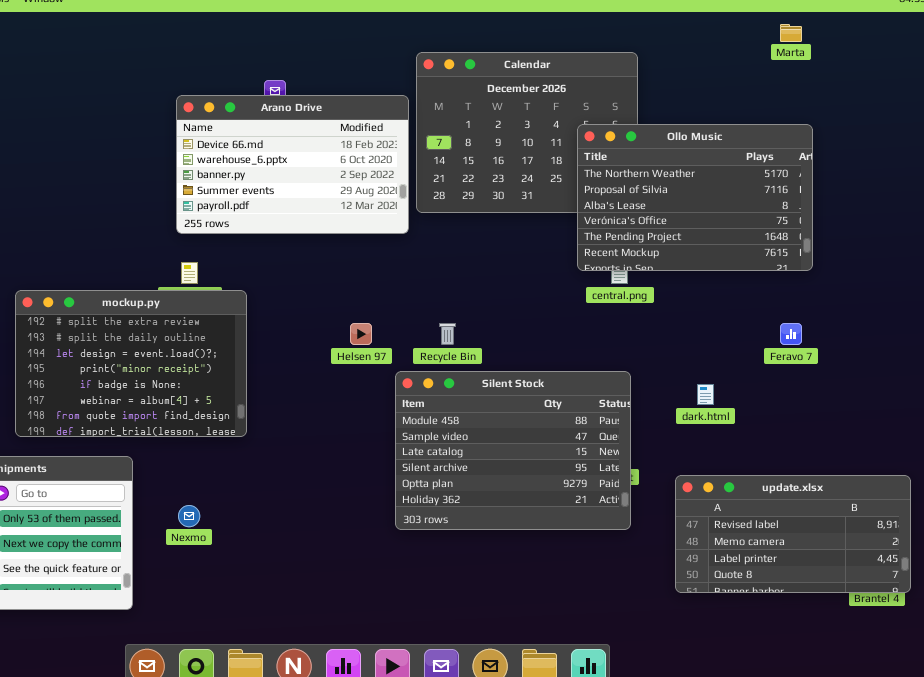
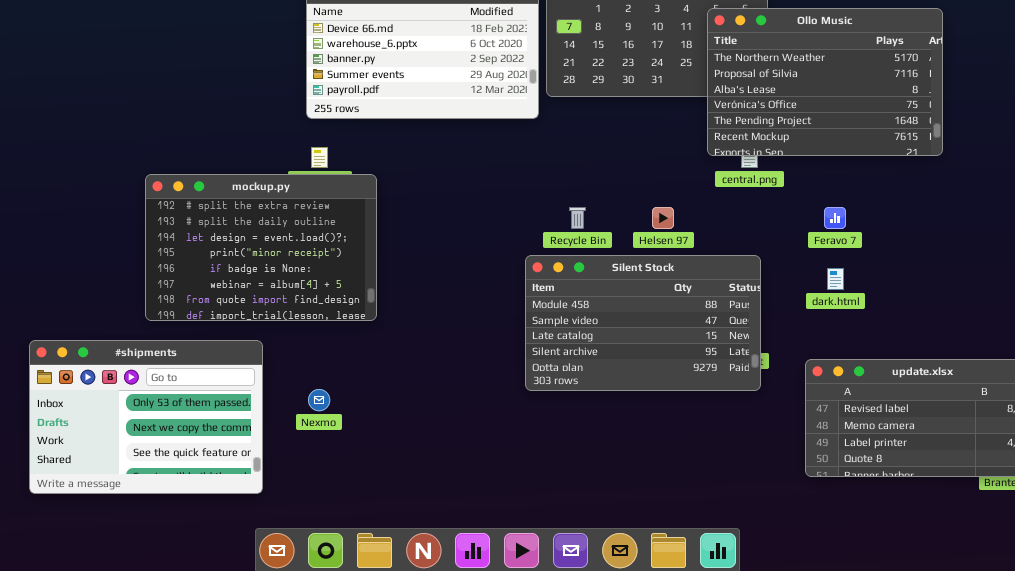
Helsen 97: [350,323,372,345] -> [652,207,674,229], moved
Feravo 7: [780,323,802,345] -> [824,207,846,229], moved
Silent Stock: [395,371,631,530] -> [525,255,761,391], resized

